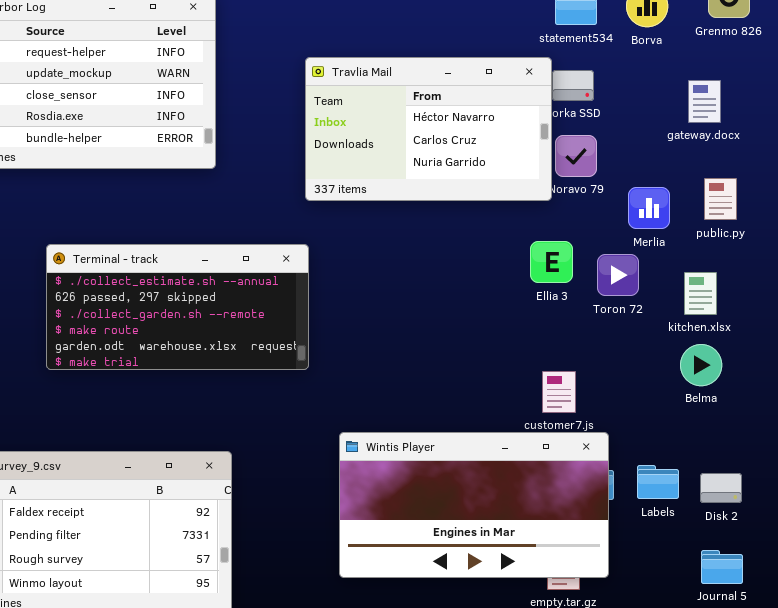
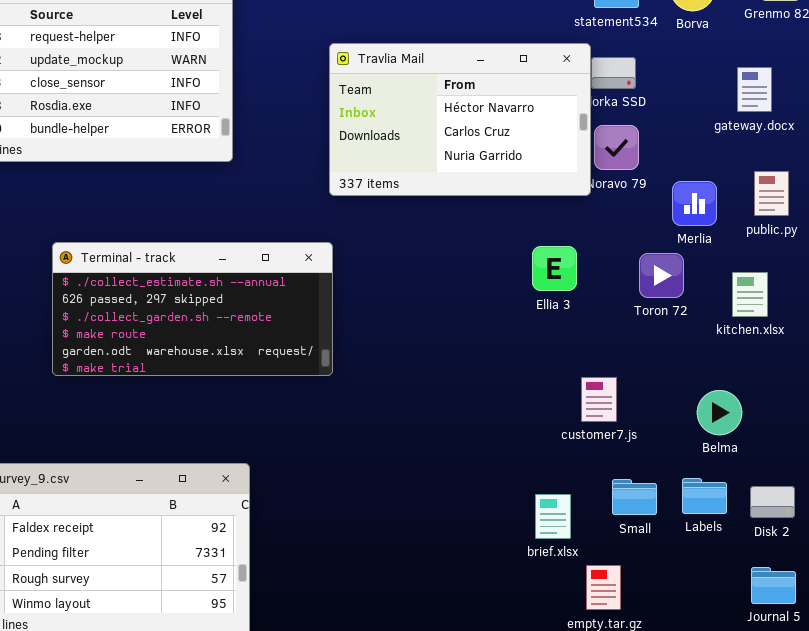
Ellia 3: [530,241,573,283] -> [532,246,577,291], moved
Belma: [680,344,722,386] -> [697,390,742,435], moved
Wintis Player: [339,432,609,578] -> none, closed

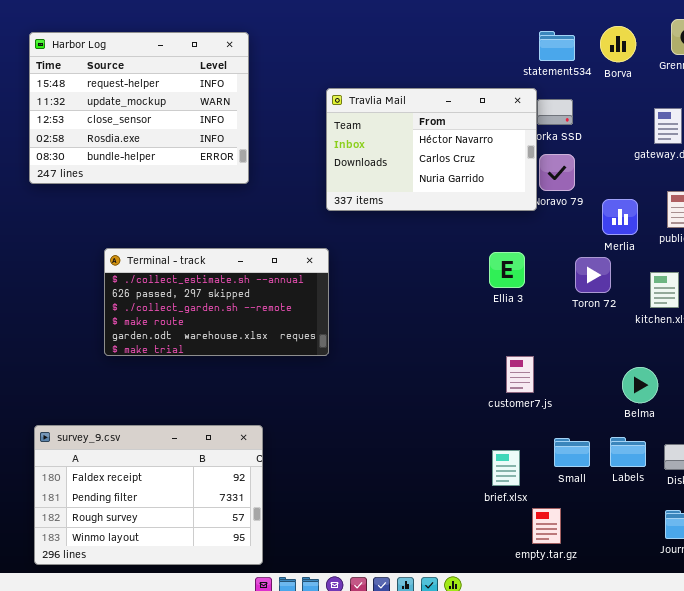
customer7.js: [581,377,617,422] -> [506,356,534,393], moved

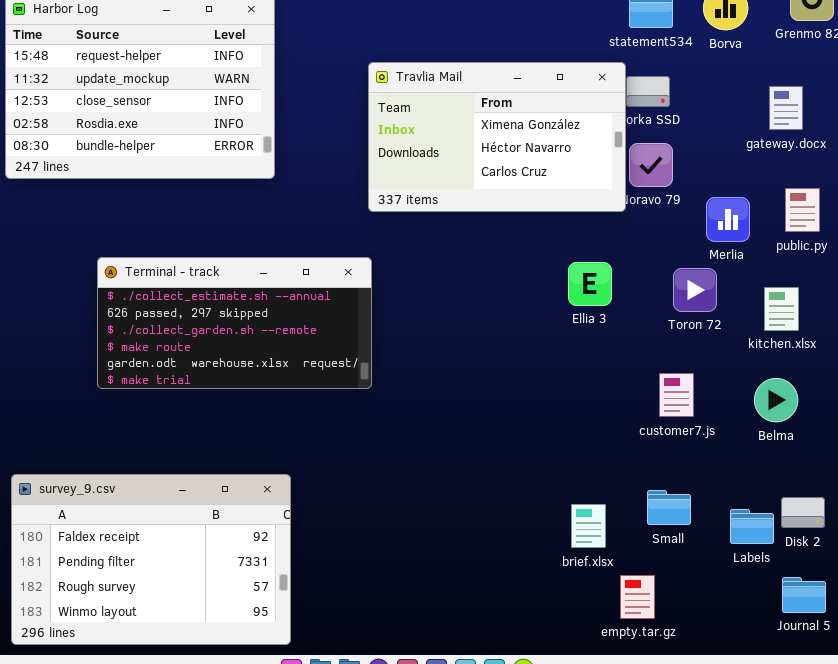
Travlia Mail: [326,88,537,211] -> [368,62,626,212], scrolled up 1 row
customer7.js: [506,356,534,393] -> [659,373,694,417], moved
Belma: [622,367,658,403] -> [754,378,798,422], moved
Labels: [610,437,646,467] -> [730,509,774,544], moved

